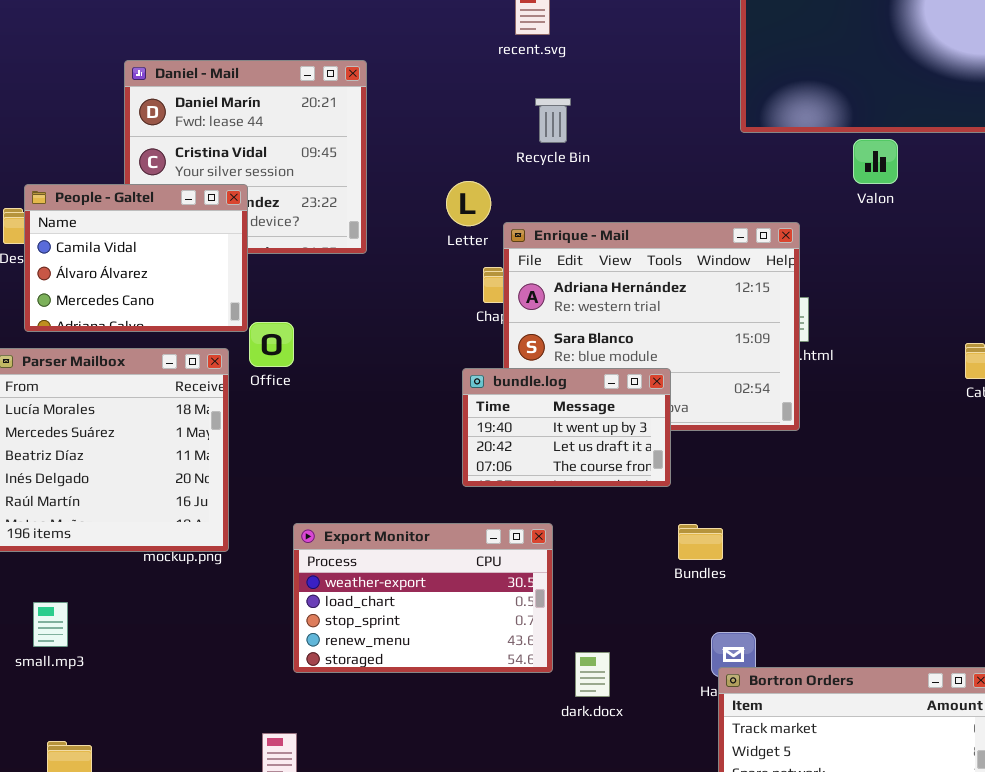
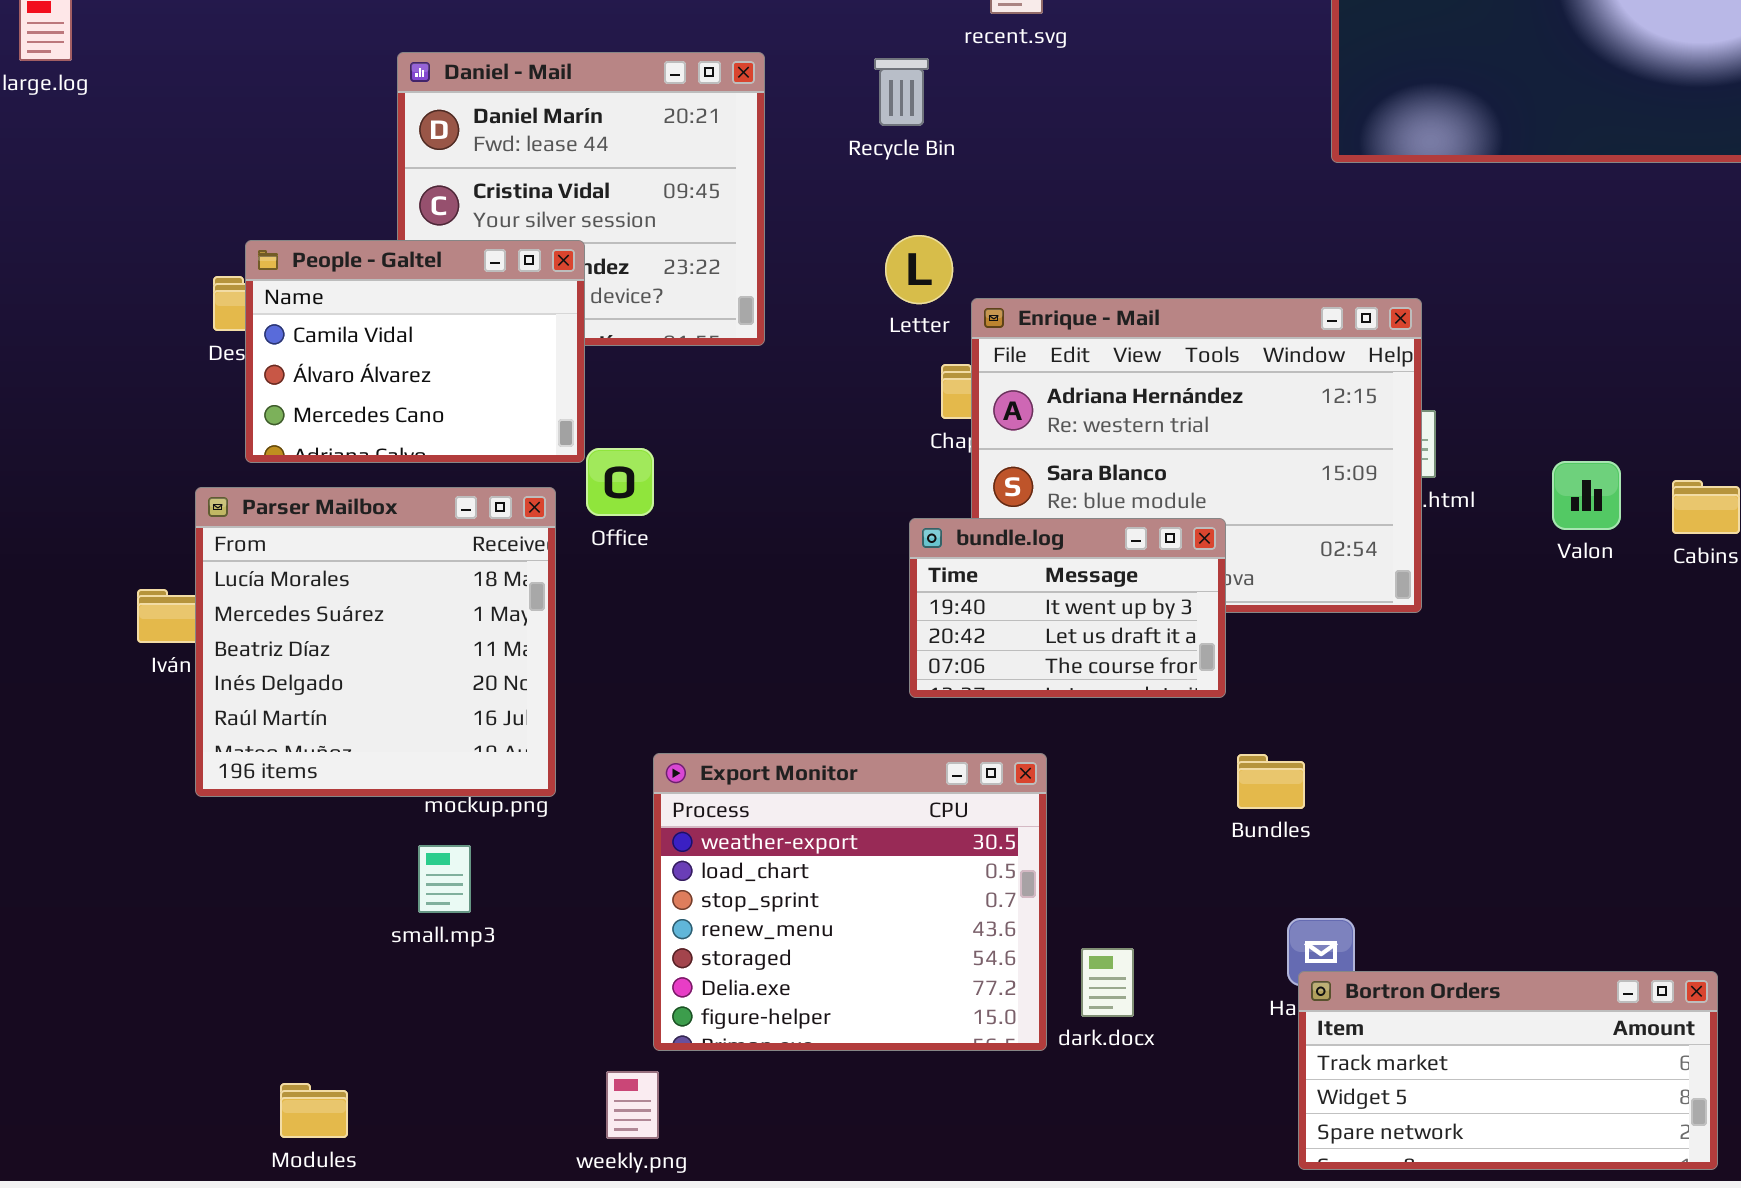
Recycle Bin: [535,98,571,143] -> [874,58,929,126], moved
Valon: [853,139,898,184] -> [1552,461,1621,530], moved
Export Monitor: [293,523,553,673] -> [653,753,1047,1051], resized
small.mp3: [33,602,68,647] -> [418,845,471,913], moved

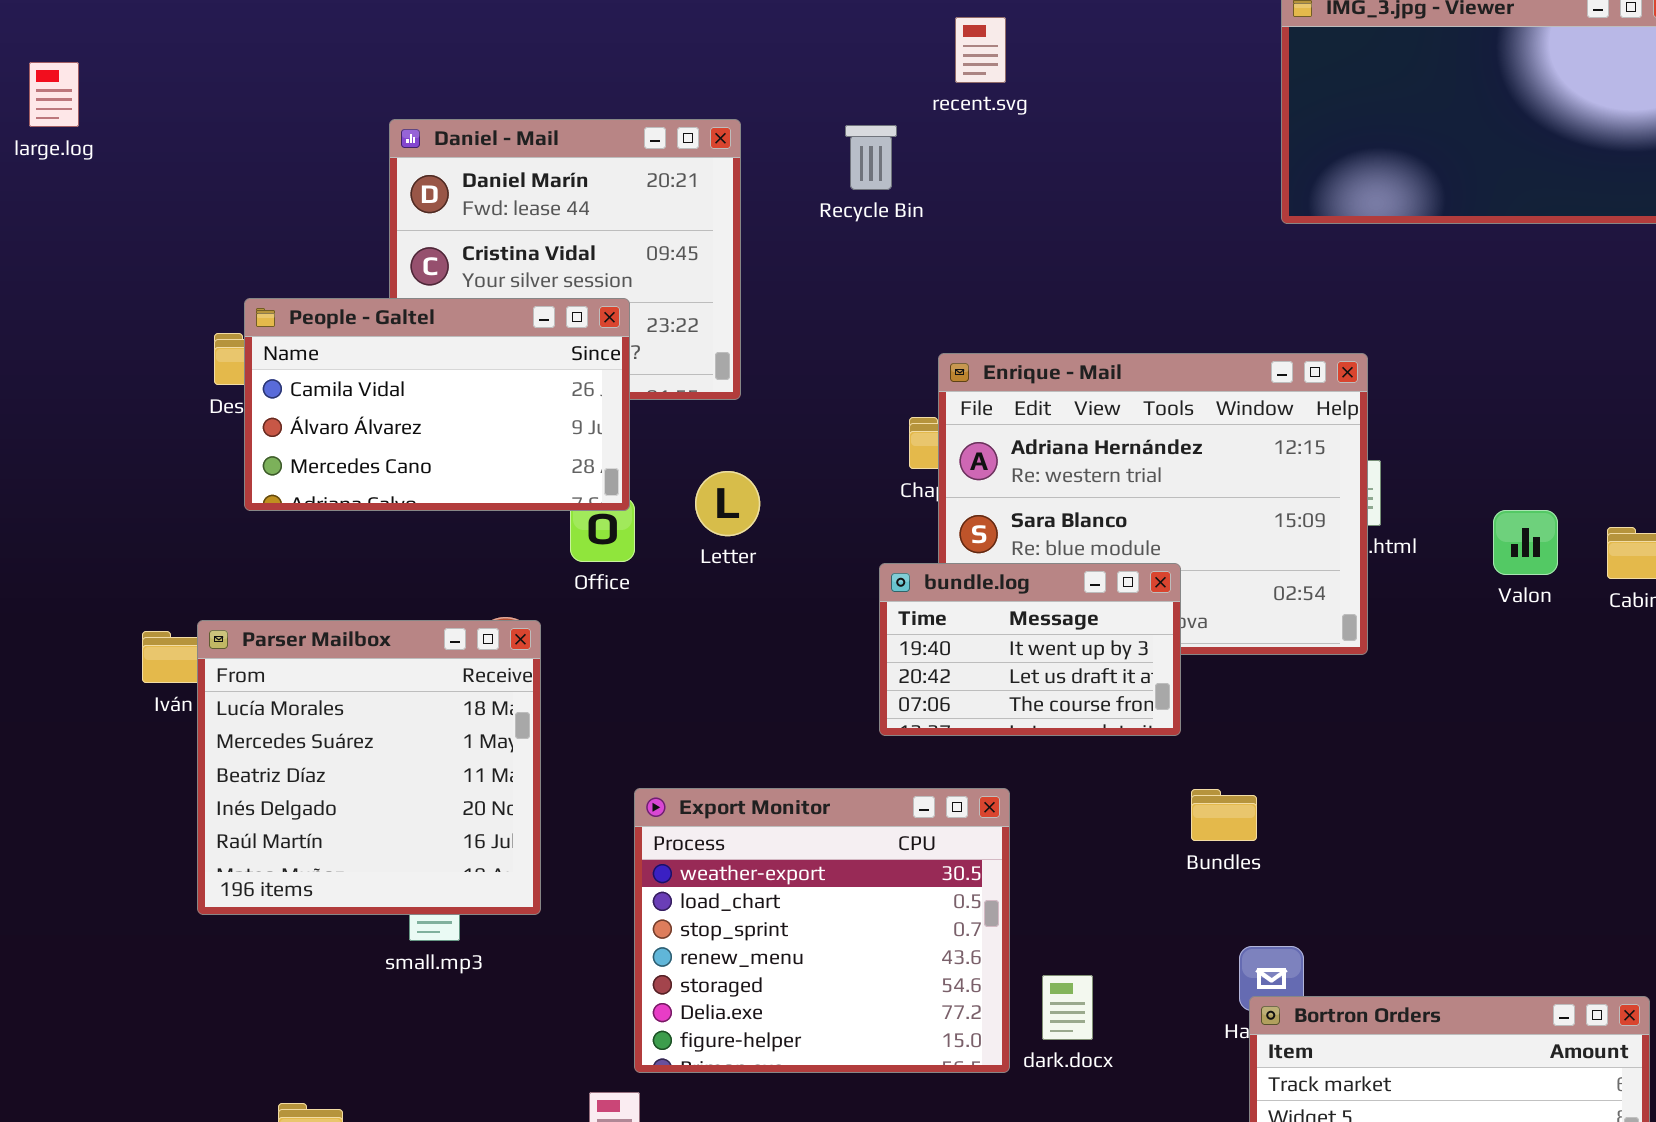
Letter: [885,235,953,304] -> [695,471,760,536], moved
People - Galtel: [245,240,585,463] -> [244,298,630,511], resized
Parser Mailbox: [195,487,556,797] -> [197,620,541,915], moved

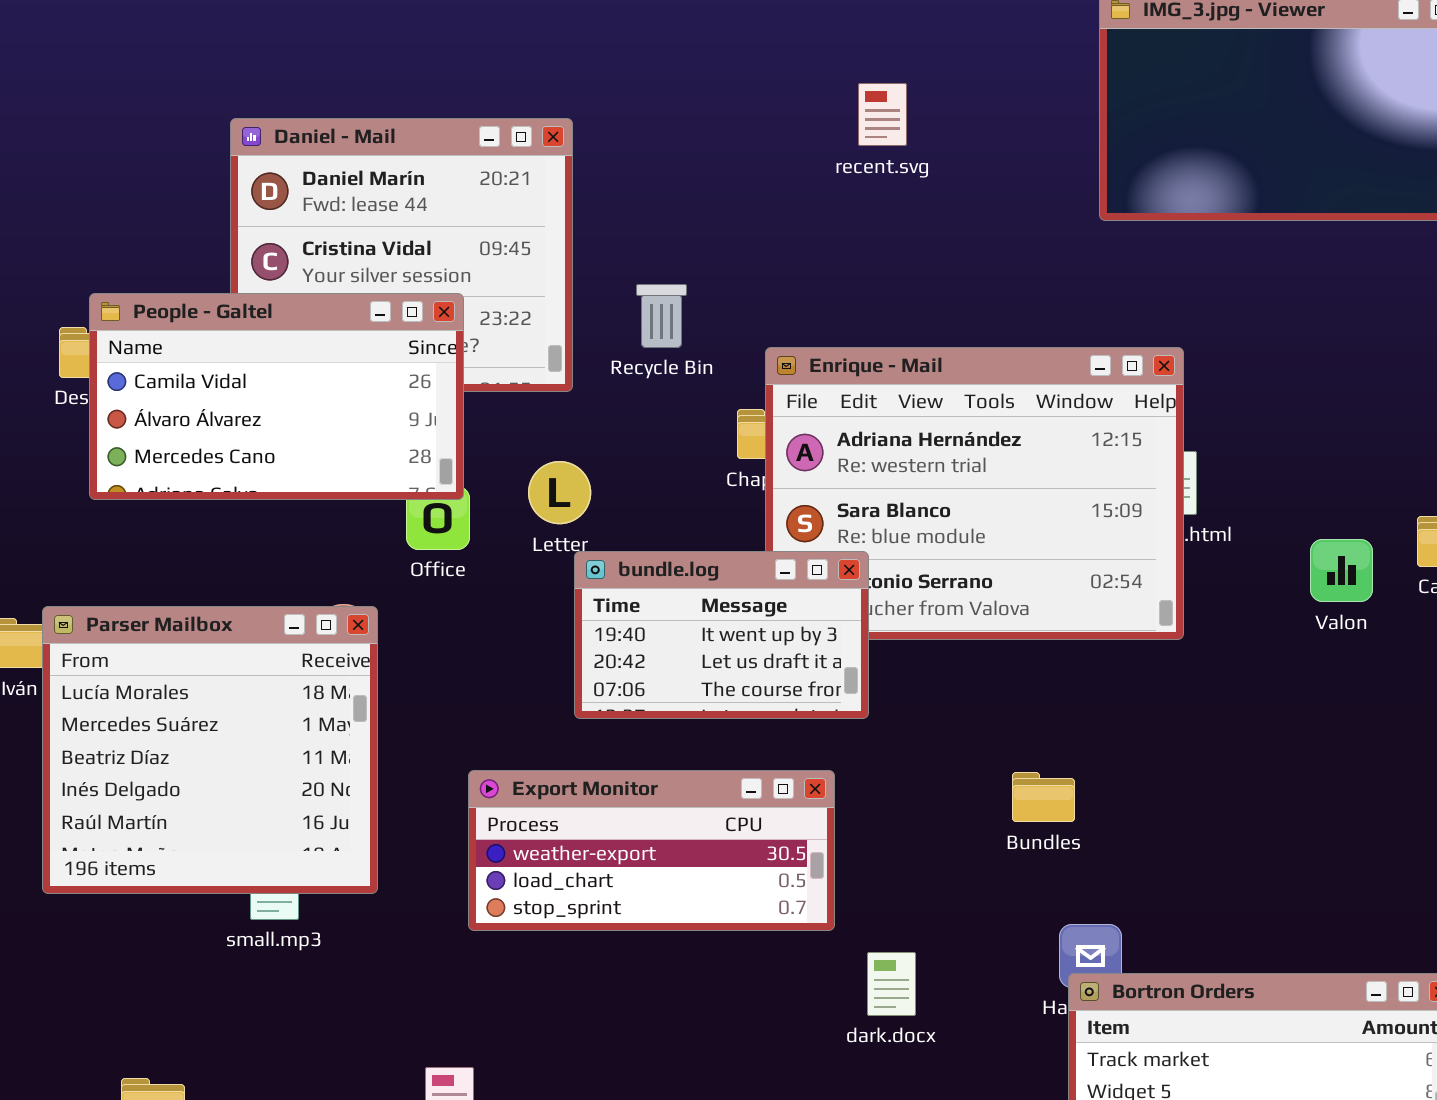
recent.svg: [955,17,1006,83] -> [858,83,907,146], moved
Recycle Bin: [845,125,897,190] -> [636,284,687,348], moved
Valon: [1493,510,1558,575] -> [1310,539,1373,602], moved
bundle.log: [879,563,1181,736] -> [574,551,869,719], moved
Export Monitor: [634,788,1010,1073] -> [468,770,835,931], resized

